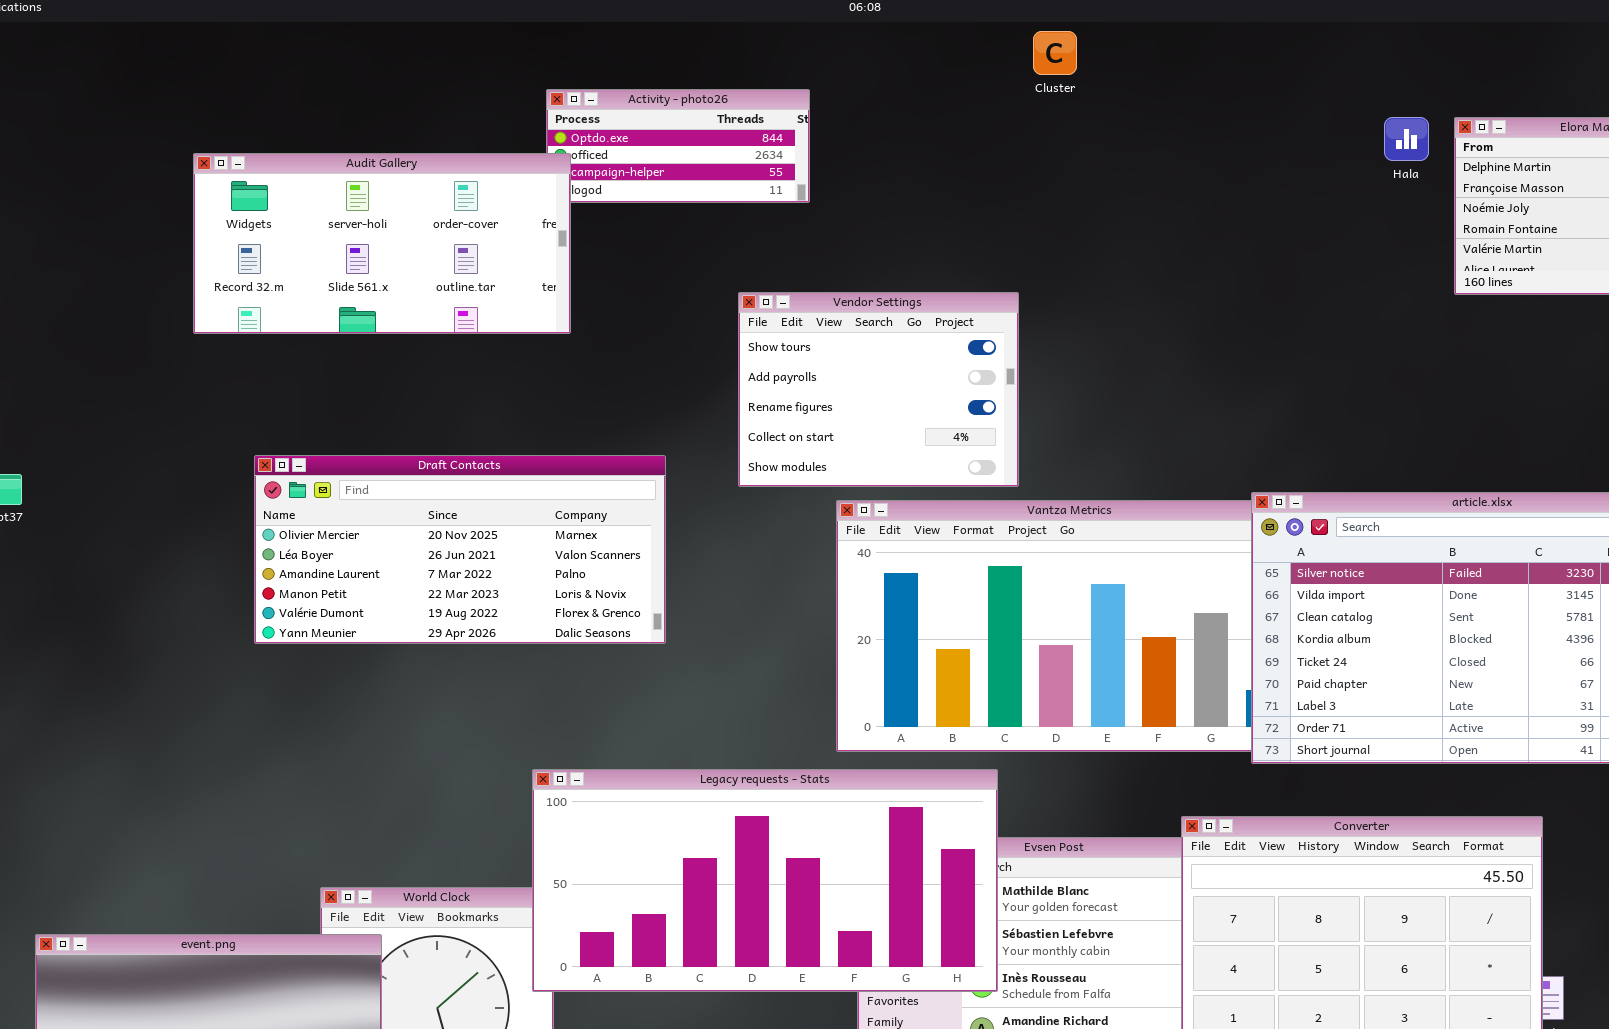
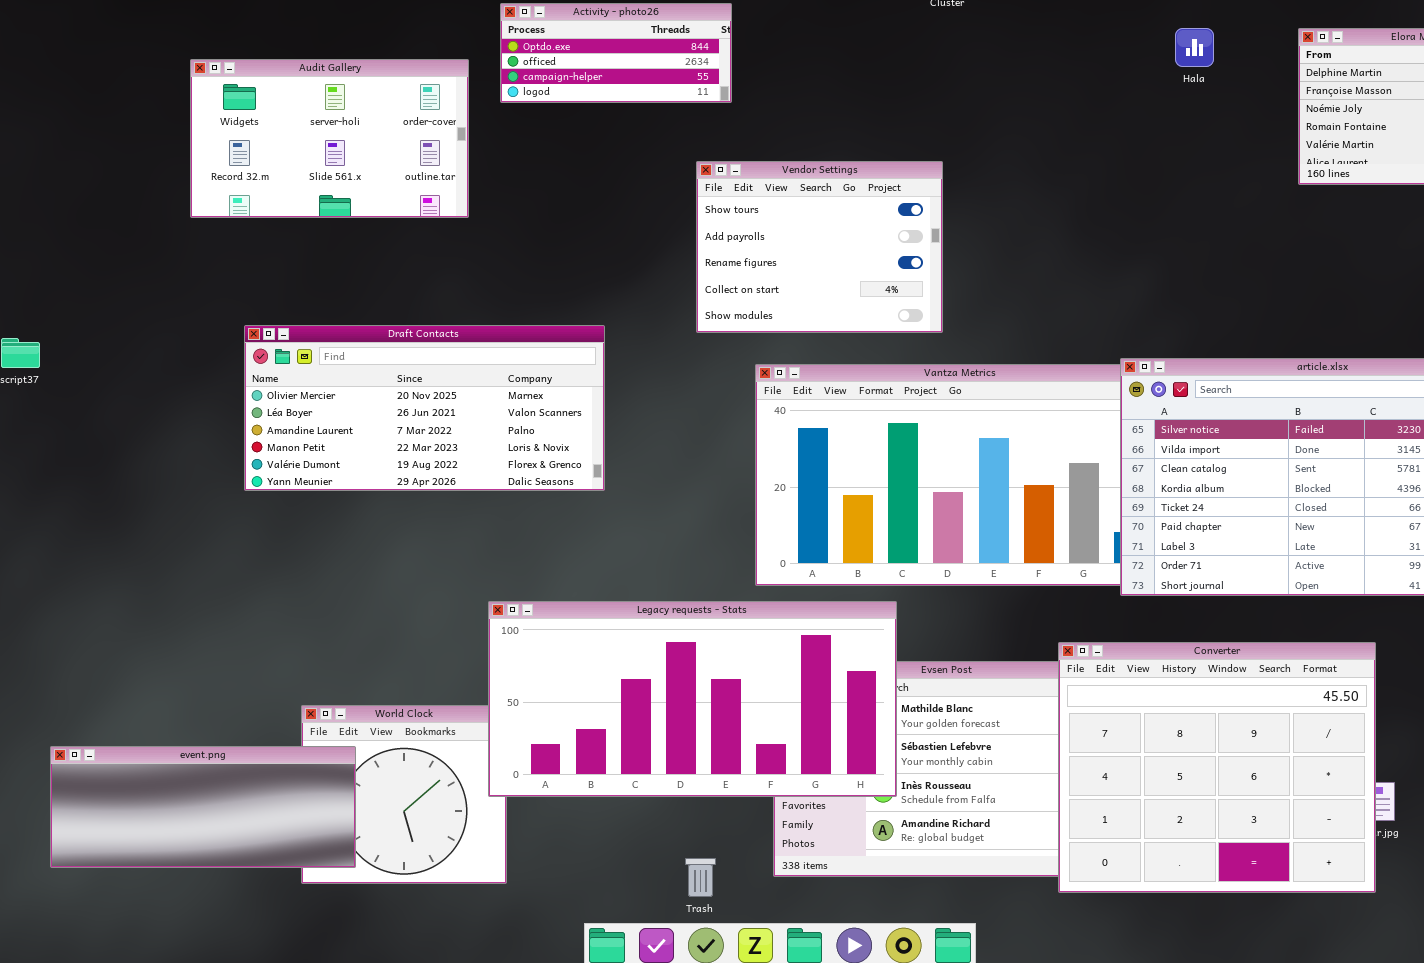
Hala: [1384,117,1429,161] -> [1175,28,1214,67], moved
Audit Gallery: [193,153,571,334] -> [190,59,469,218], resized
Vendor Settings: [738,292,1019,487] -> [696,161,943,333], moved

